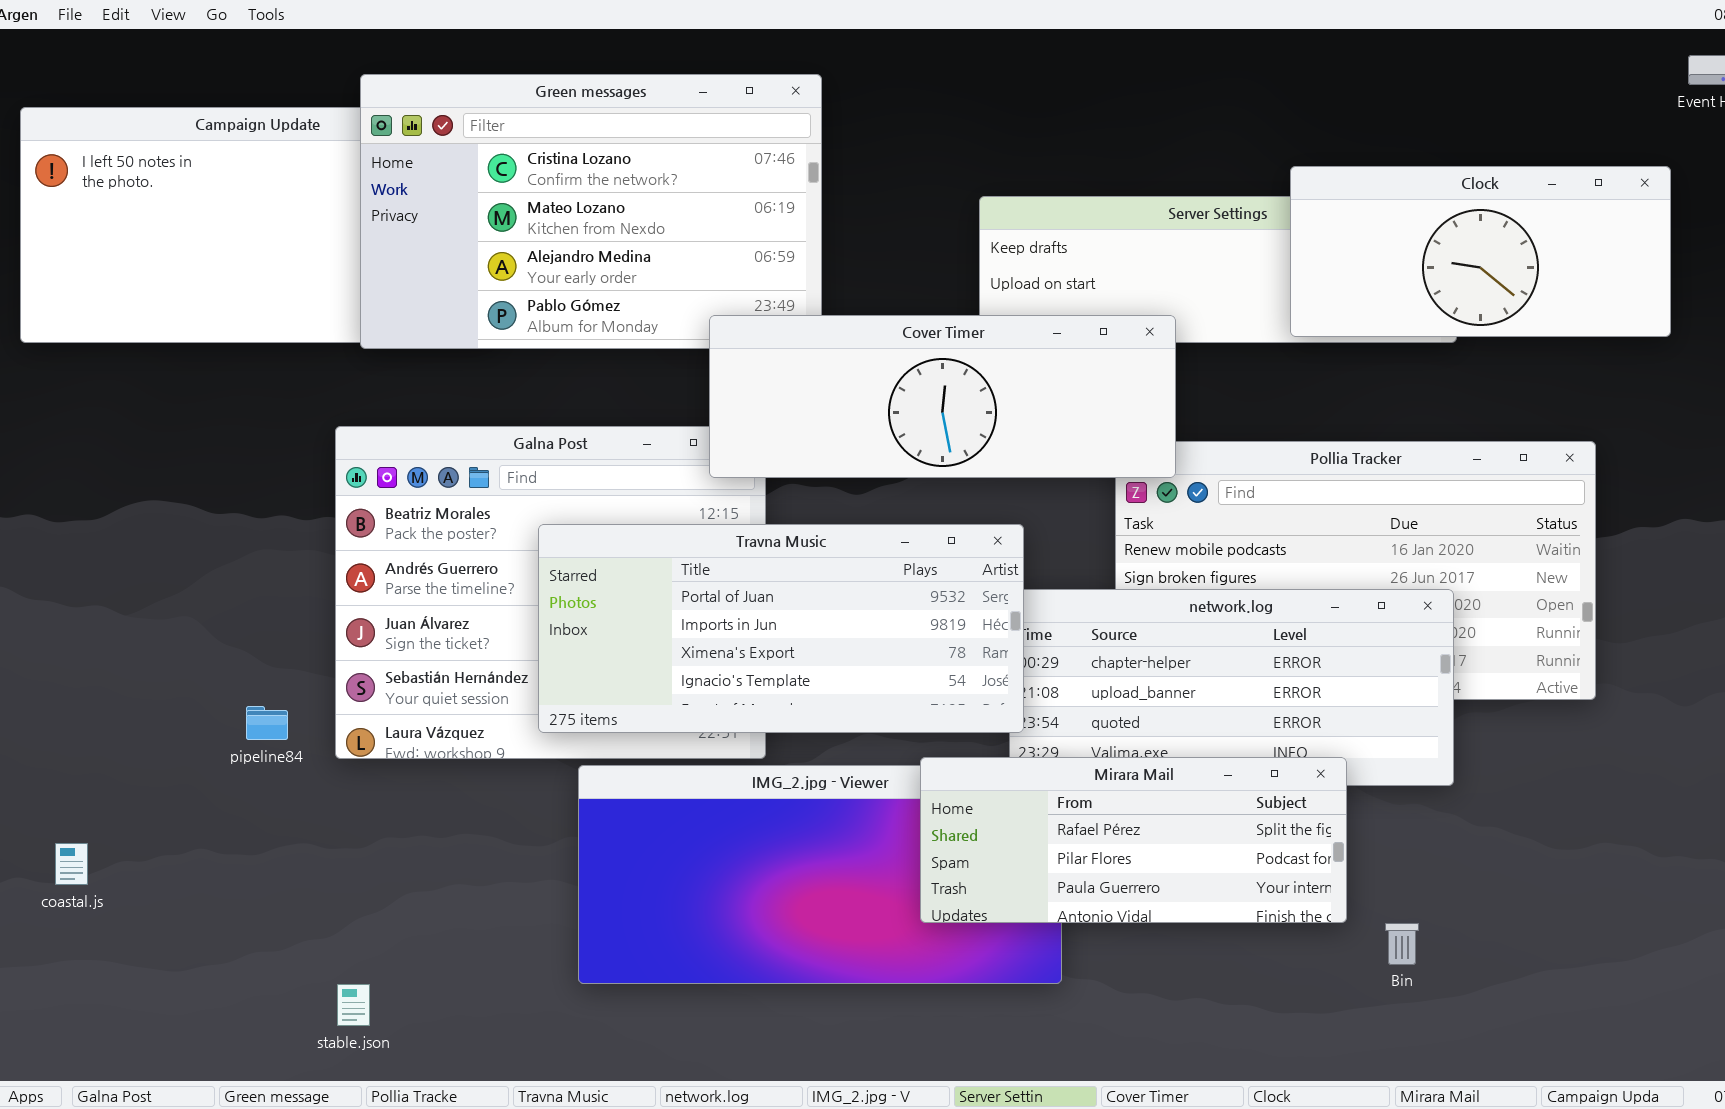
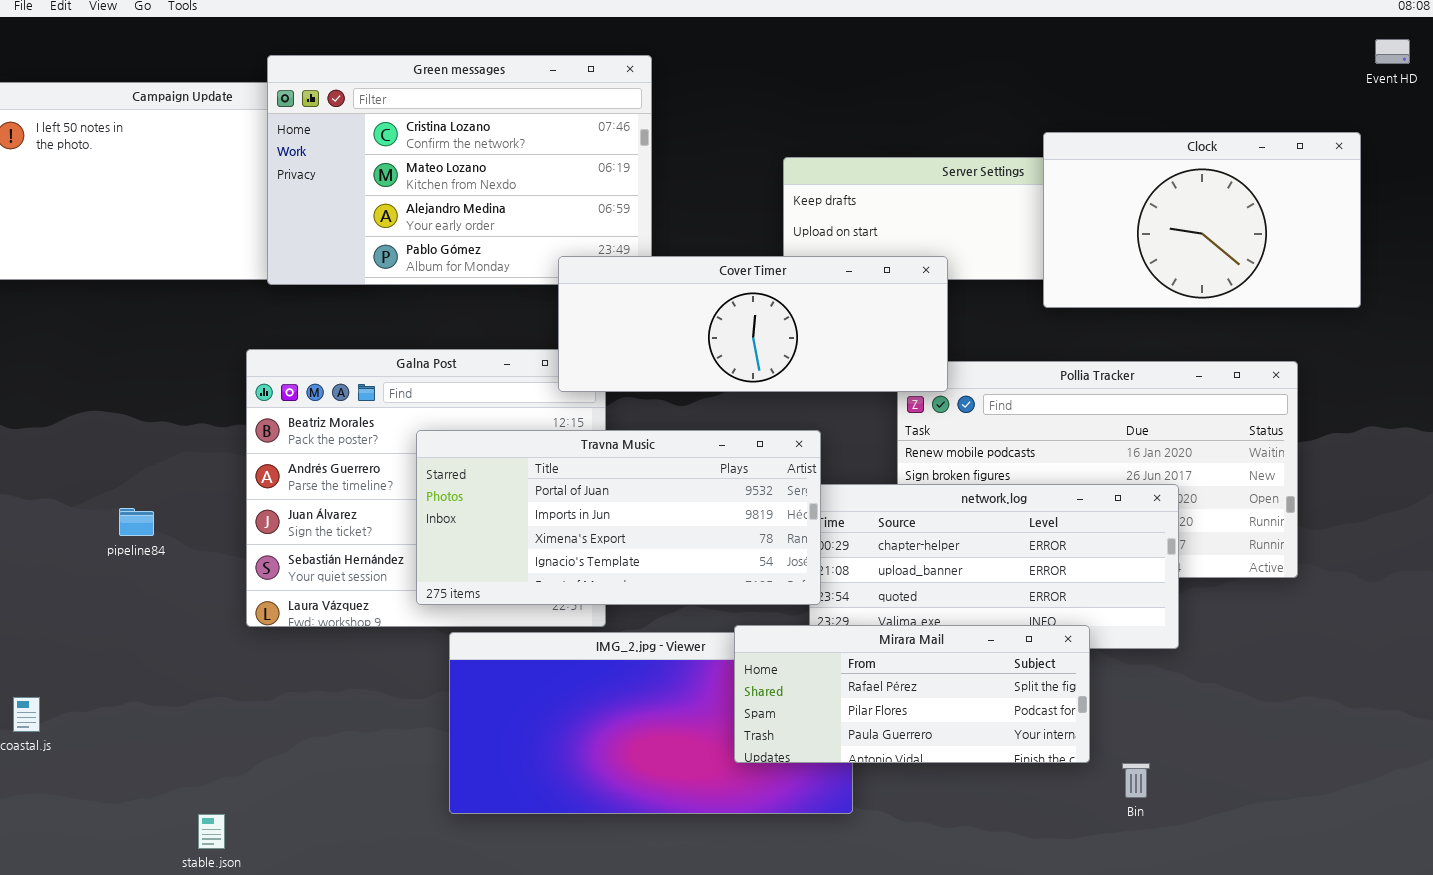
Clock: [1290,166,1671,337] -> [1043,132,1361,308], resized
pipeline84: [246,706,288,740] -> [119,508,154,536], moved
stable.json: [337,984,370,1026] -> [198,814,225,849], moved

